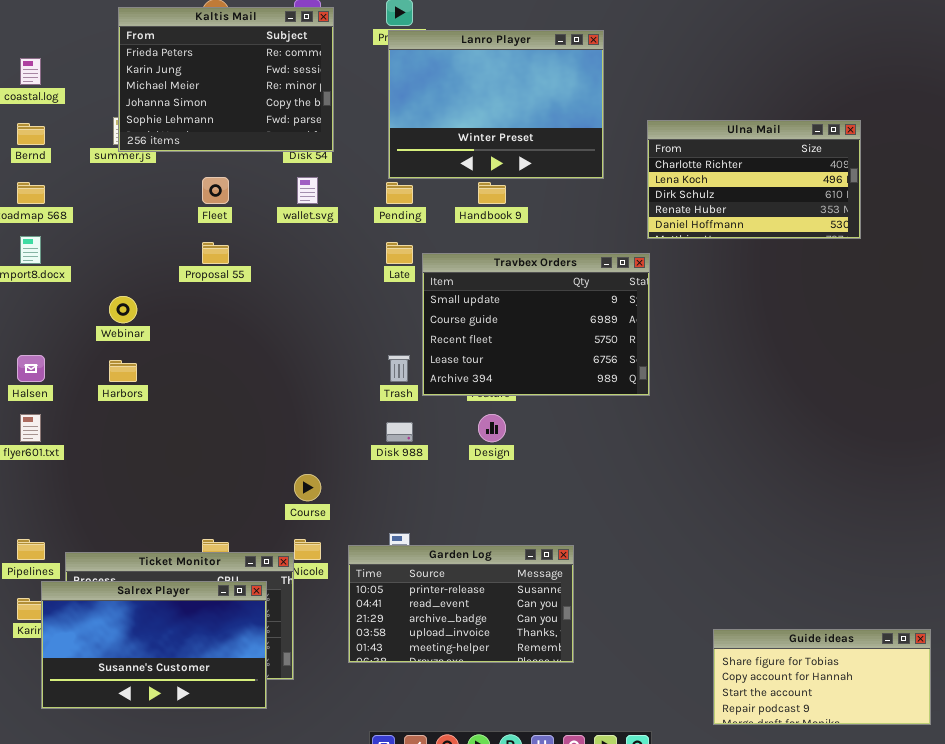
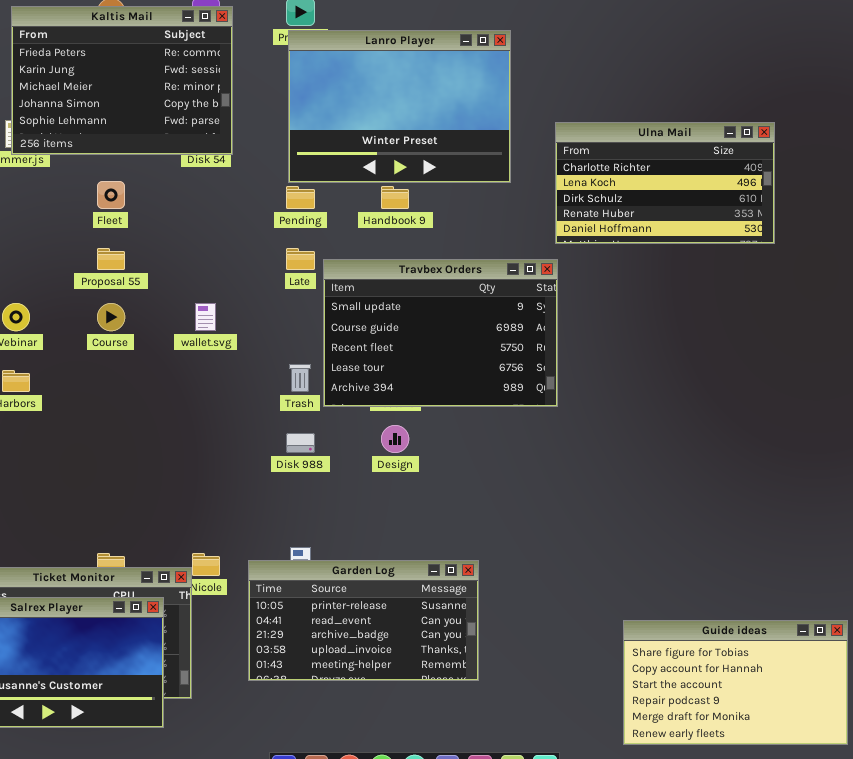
wallet.svg: [297,177,318,204] -> [195,303,216,331], moved
Course: [294,474,321,501] -> [97,303,125,331], moved
Guide ideas: [713,629,931,725] -> [623,620,848,745], resized

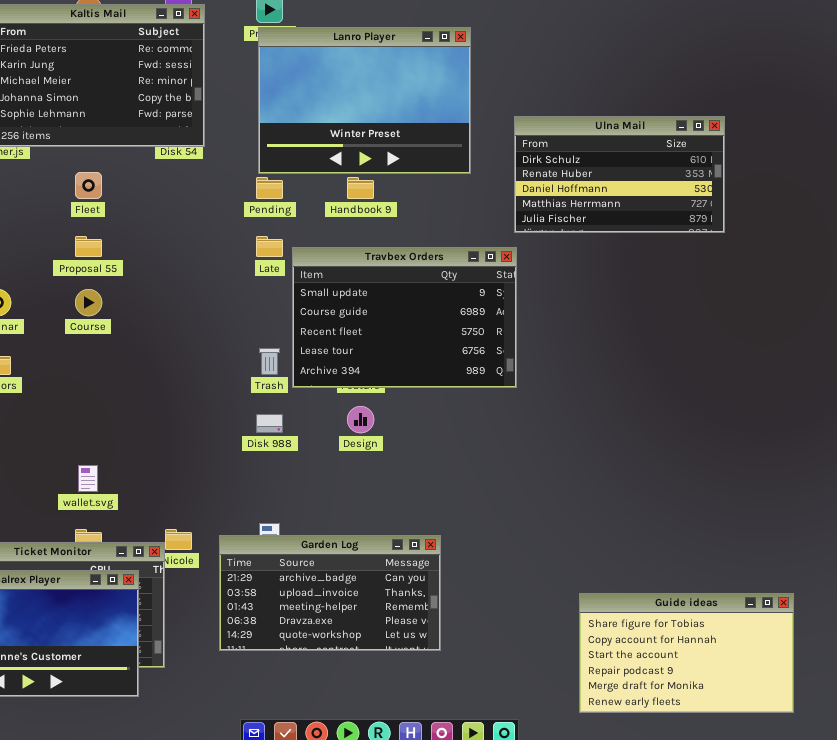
Ulna Mail: [555,122,775,244] -> [514,116,725,233], scrolled down 2 rows
wallet.svg: [195,303,216,331] -> [78,465,98,492], moved
Garden Log: [248,560,479,681] -> [219,535,441,651], scrolled down 2 rows

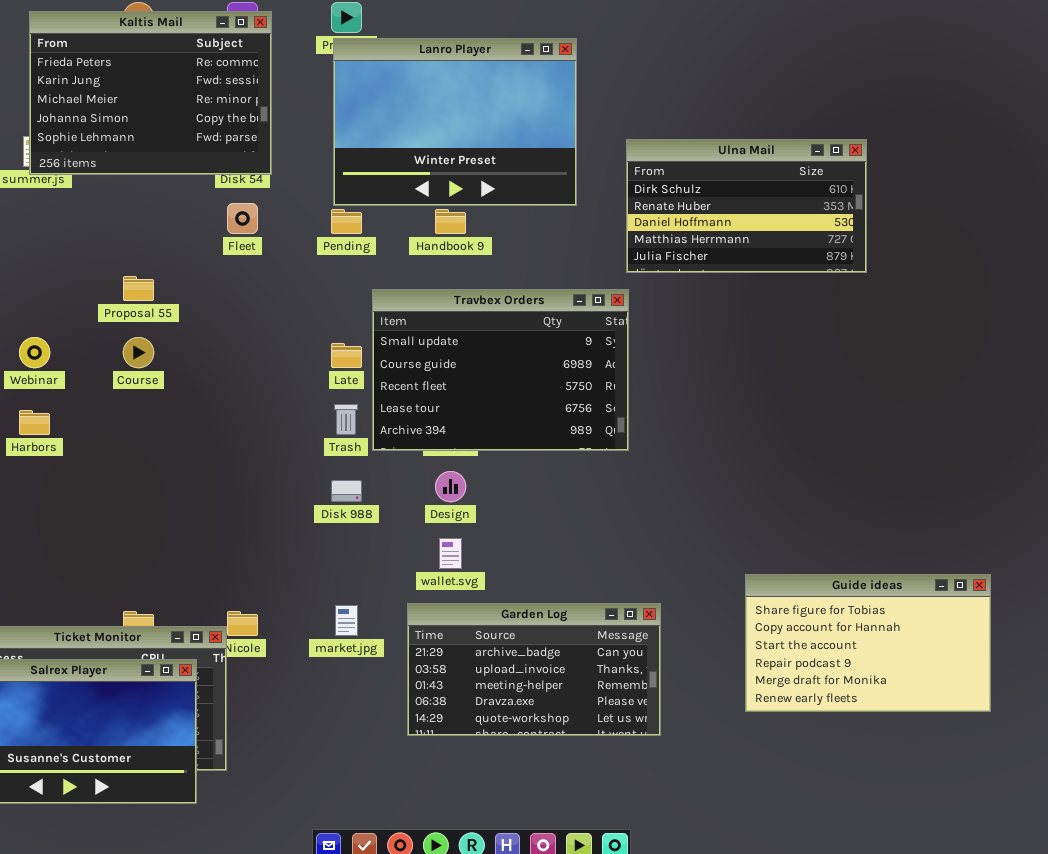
Fleet: [75,172,102,199] -> [227,203,258,234], moved
Late: [256,236,283,257] -> [331,343,362,368], moved
wallet.svg: [78,465,98,492] -> [439,538,462,569], moved
Garden Log: [219,535,441,651] -> [407,603,661,736], moved
Guide ideas: [579,593,794,713] -> [745,574,991,712], moved

